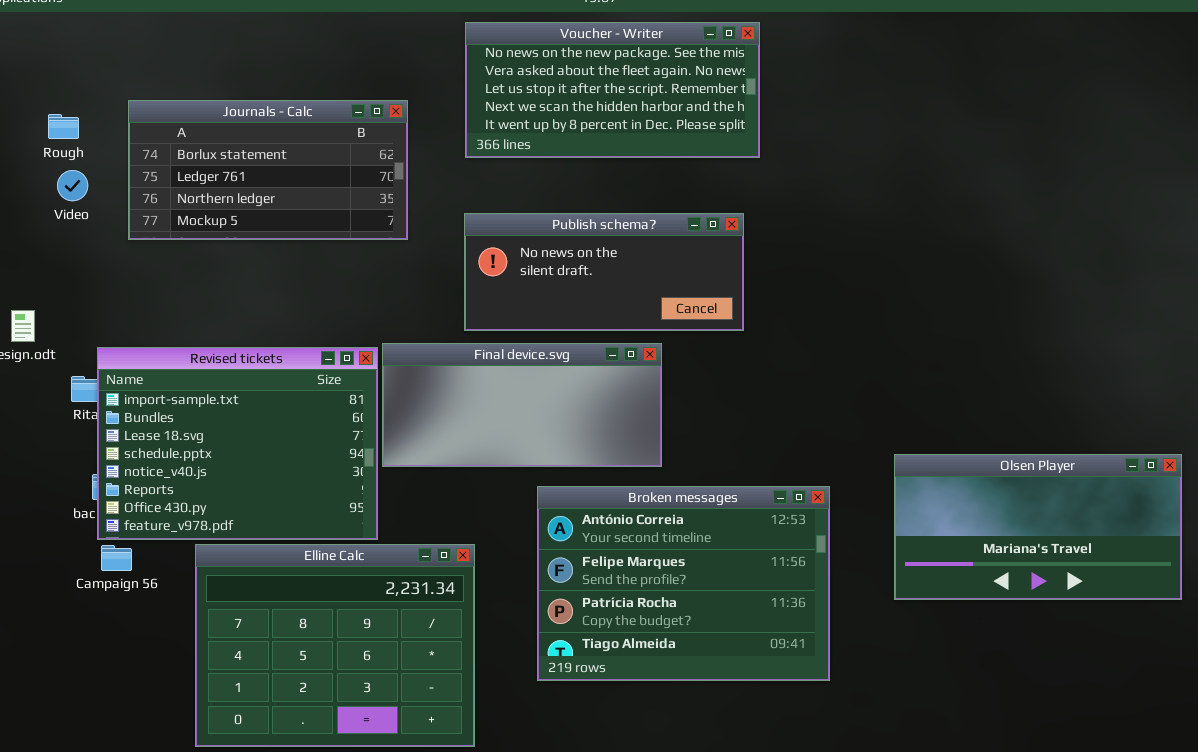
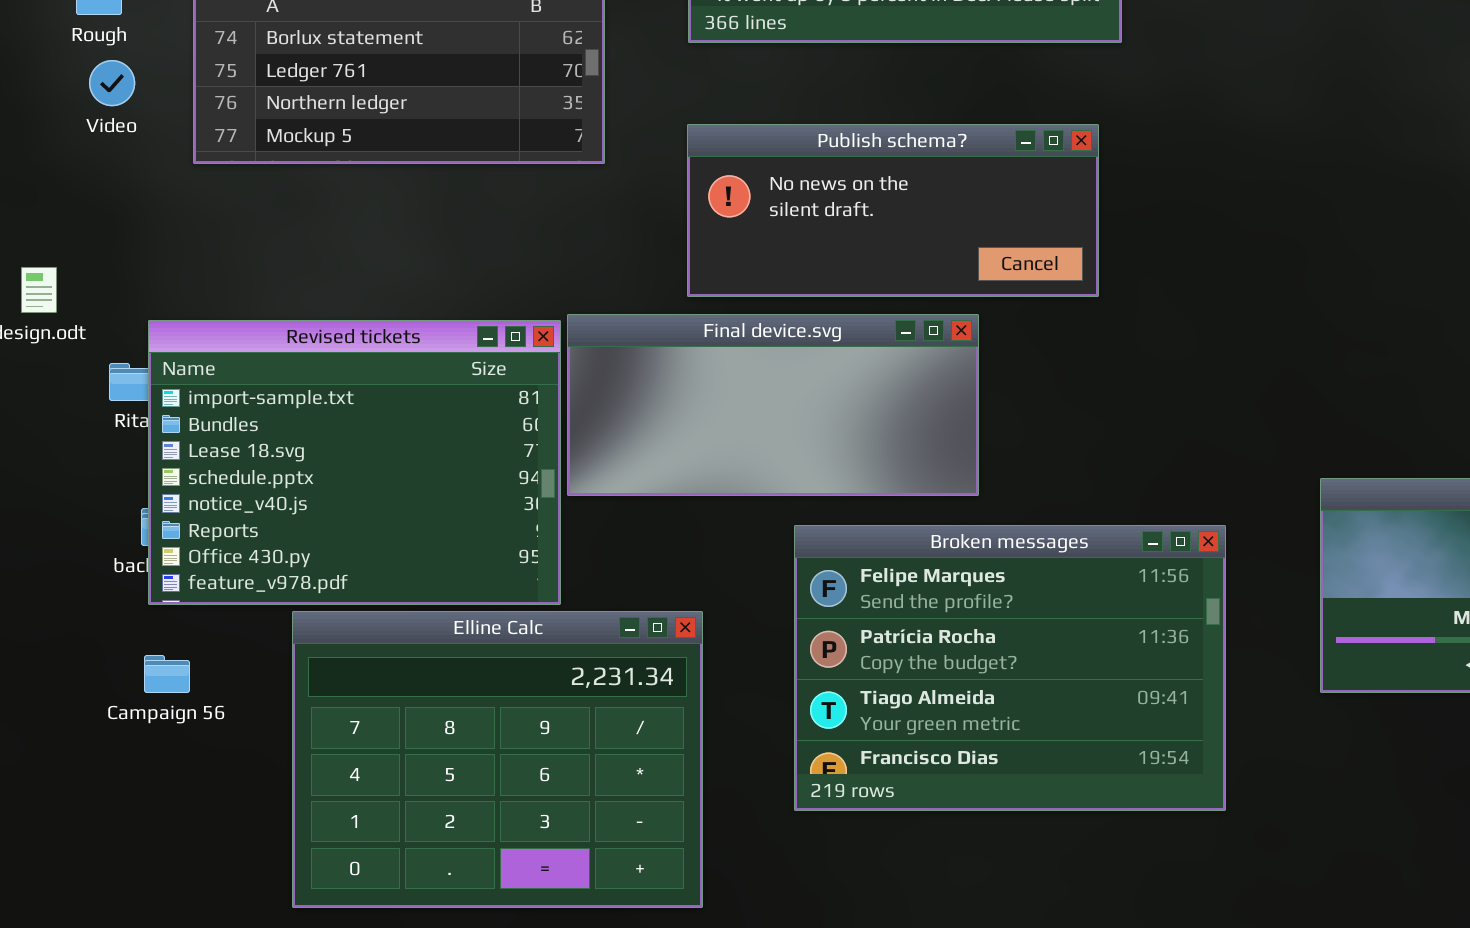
Broken messages: [537,486,830,681] -> [794,525,1226,811], scrolled down 1 row
Campaign 56: [101,545,132,571] -> [144,655,190,693], moved

